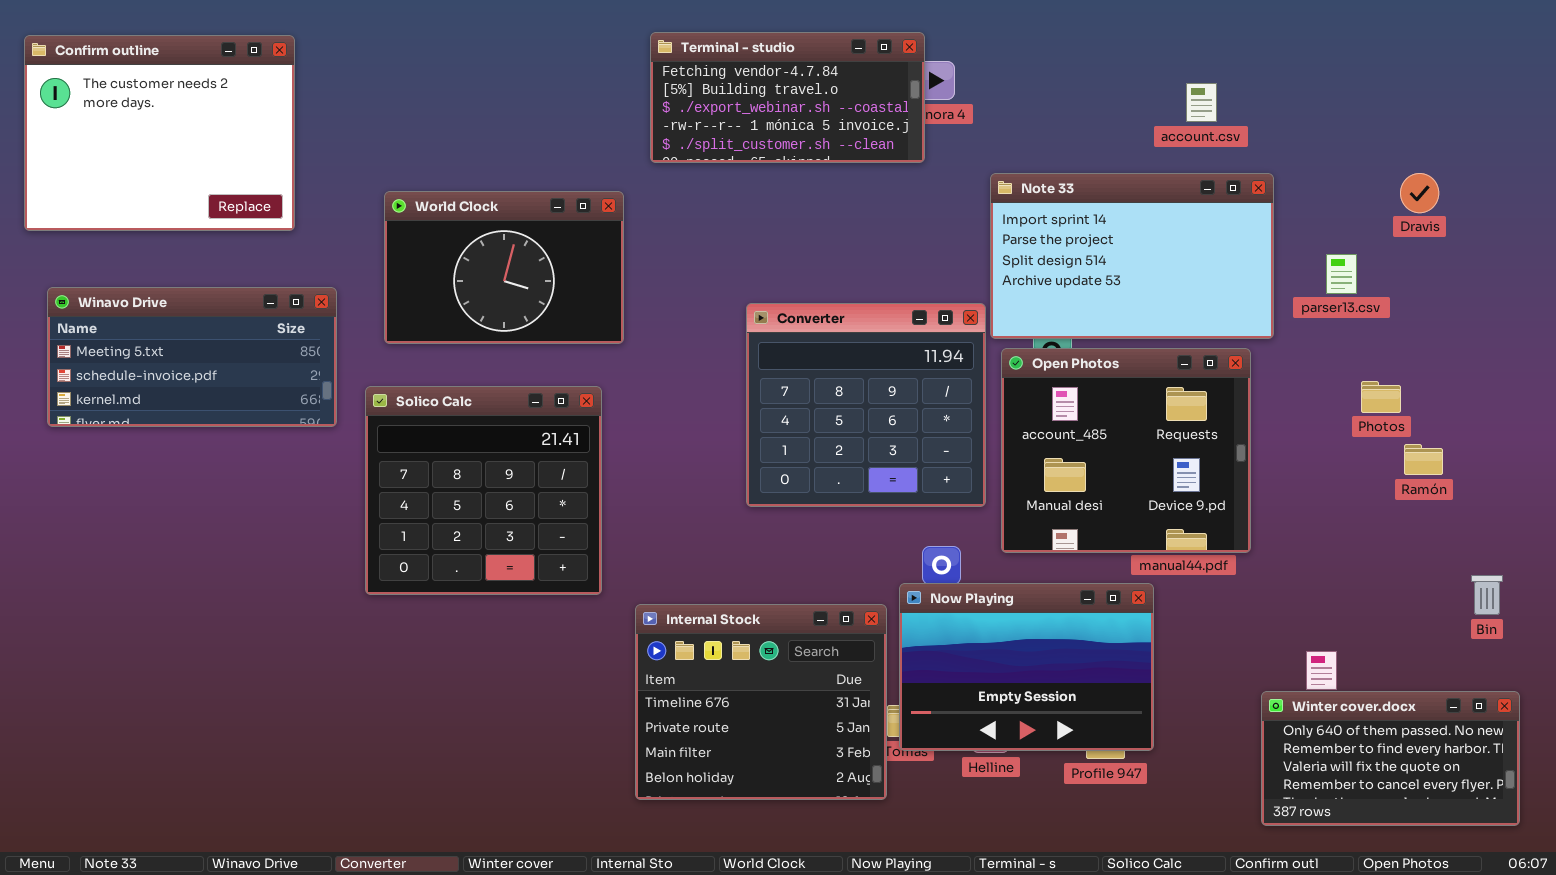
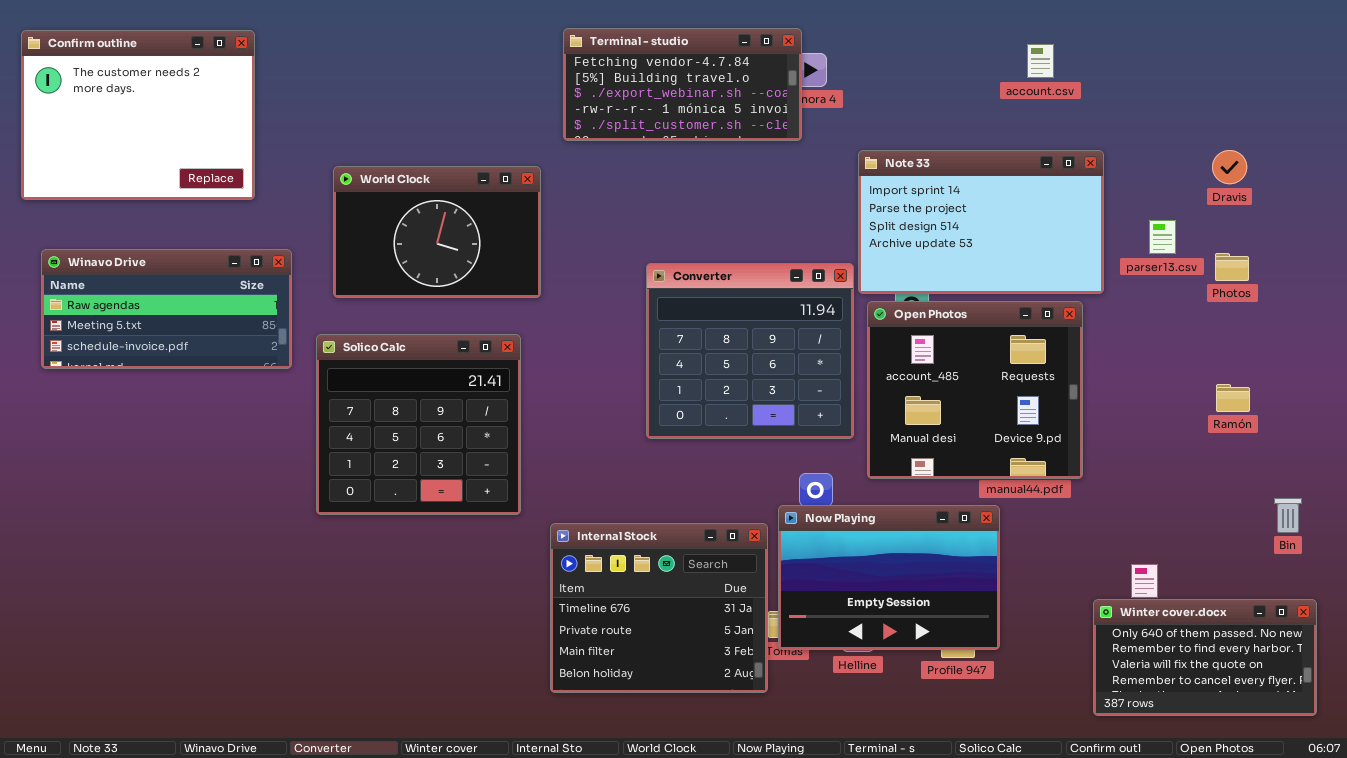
account.csv: [1186,83,1217,122] -> [1027,44,1054,78], moved
Winavo Drive: [47,287,337,427] -> [41,249,292,369], scrolled up 1 row
Photos: [1361,381,1401,413] -> [1215,253,1249,281], moved

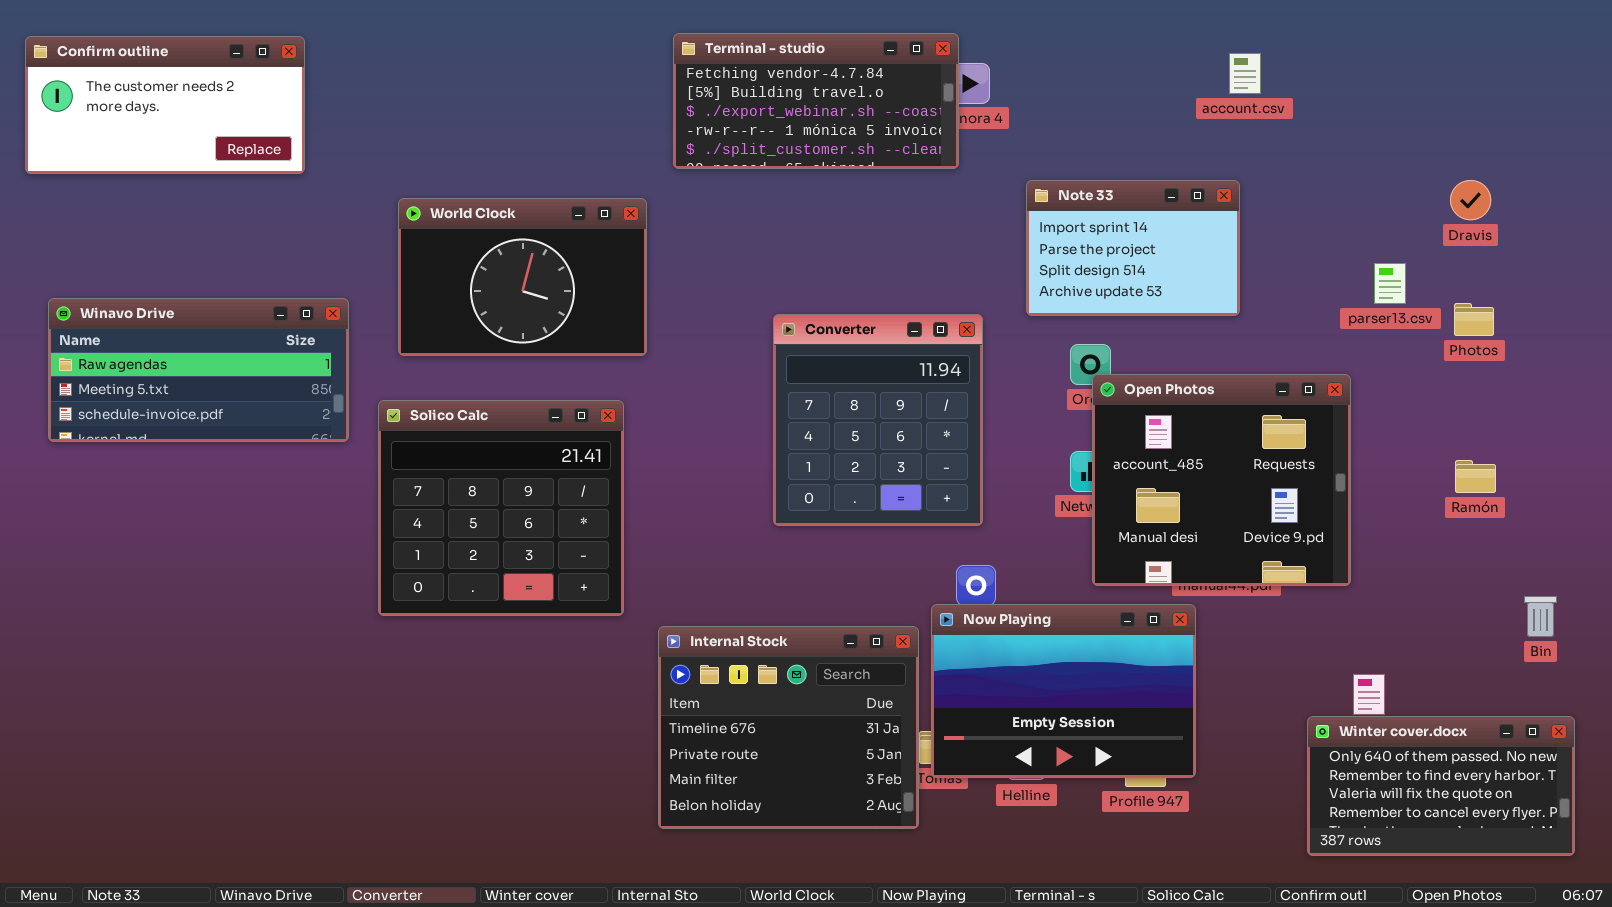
Confirm outline: [21,30,255,200] -> [25,36,305,174], resized
Note 33: [858,150,1104,294] -> [1026,180,1240,316], resized
Converter: [646,263,854,439] -> [773,314,983,526], resized
Open Photos: [867,301,1083,479] -> [1092,374,1351,586], moved

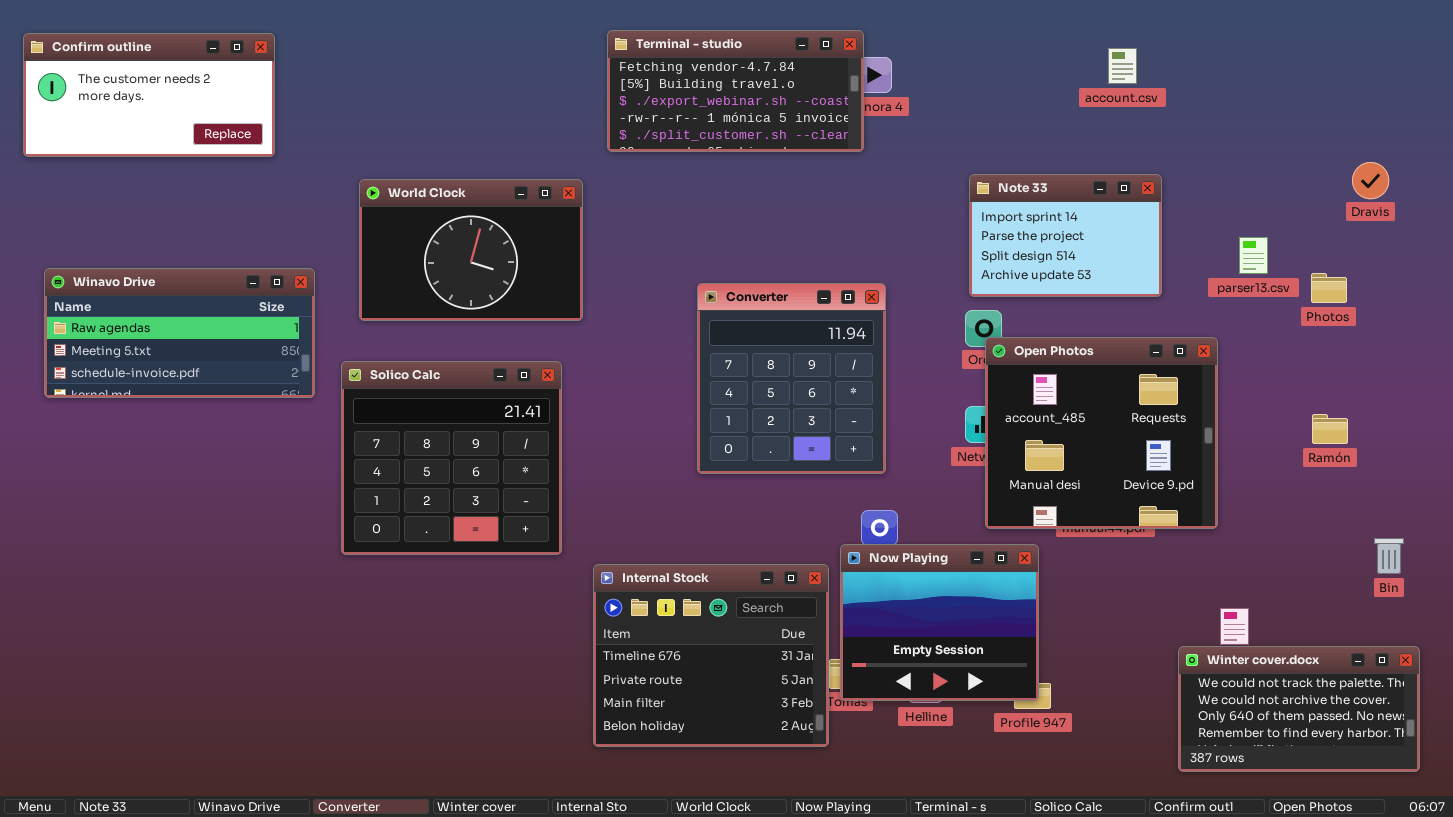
Note 33: [1026,180,1240,316] -> [969,174,1162,297], moved
Dravis: [1450,180,1491,220] -> [1352,162,1389,199], moved
Now Playing: [931,604,1196,778] -> [840,544,1039,701], resized
Winter cover.docx: [1307,716,1575,856] -> [1178,646,1420,772], scrolled up 2 rows

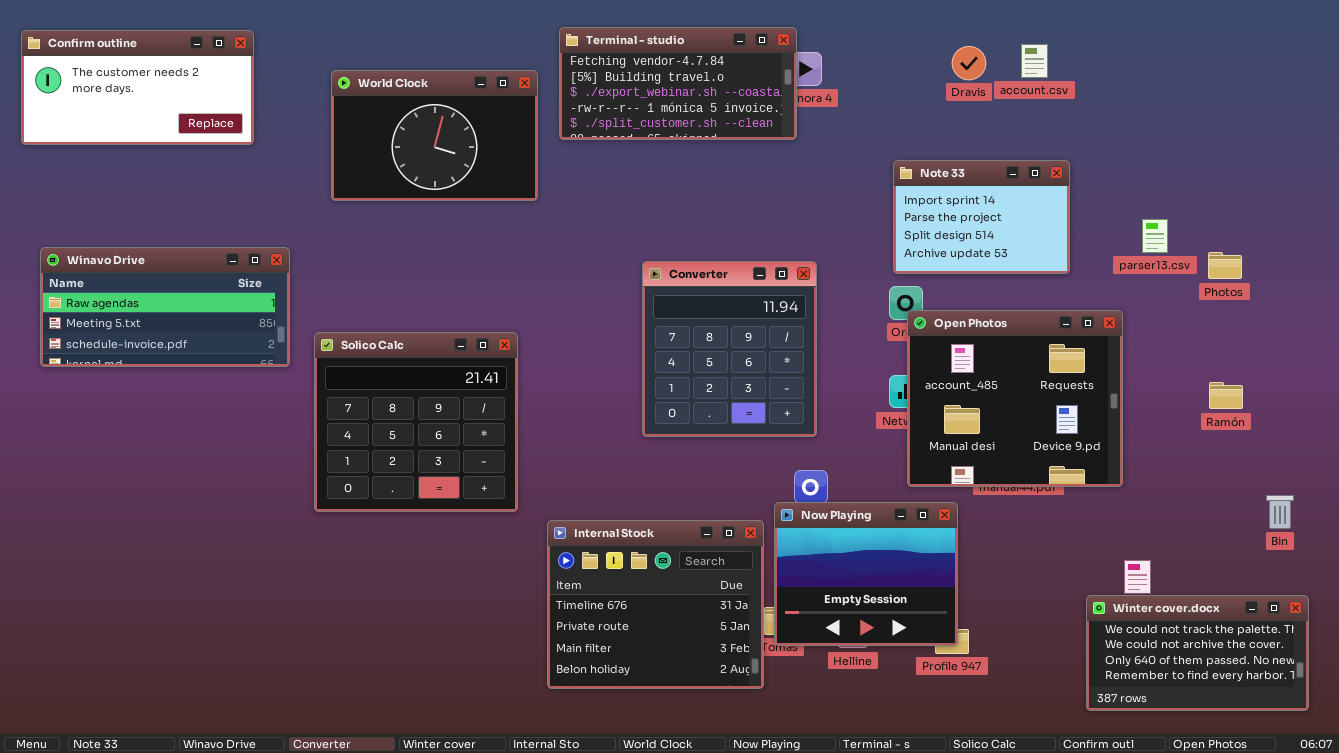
Dravis: [1352,162,1389,199] -> [952,46,986,80], moved
World Clock: [359,179,583,321] -> [331,70,538,201], moved

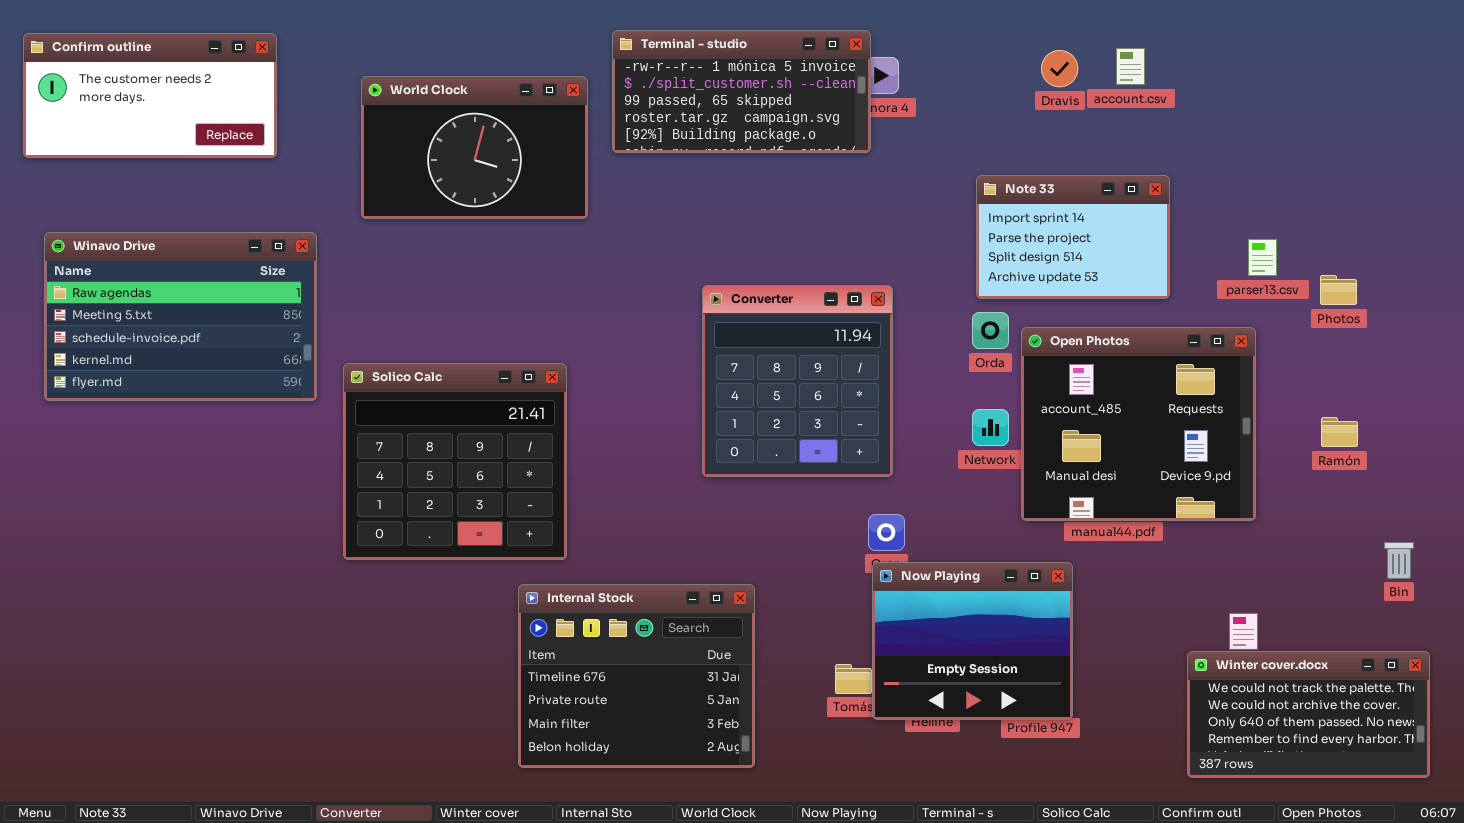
Terminal - studio: [559,27,797,140] -> [612,30,871,153], scrolled down 3 rows
Winavo Drive: [40,247,290,367] -> [44,232,317,401], resized
Open Photos: [907,310,1123,487] -> [1021,327,1256,521], moved
Now Playing: [774,502,958,646] -> [872,562,1073,720], moved
Internal Stock: [547,520,764,689] -> [518,584,755,768], moved

